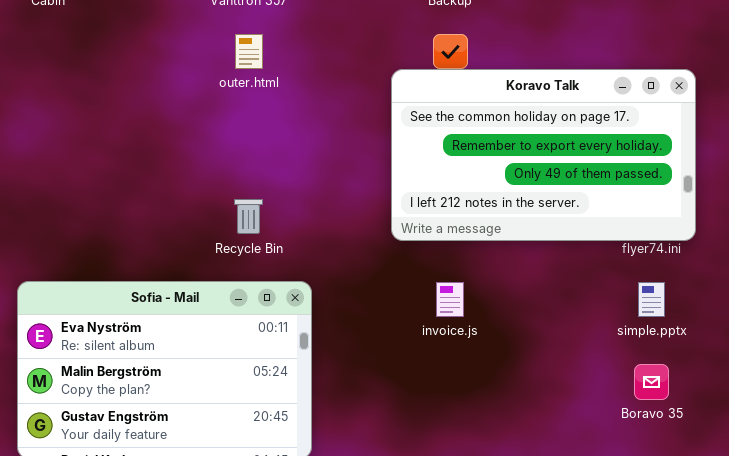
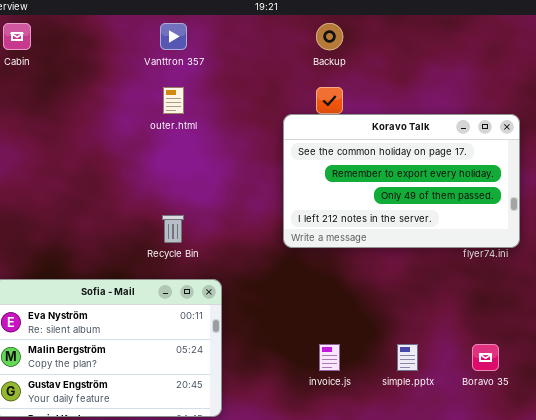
invoice.js: [436,282,464,317] -> [319,344,340,371], moved
simple.pptx: [638,282,665,317] -> [397,344,418,371], moved

